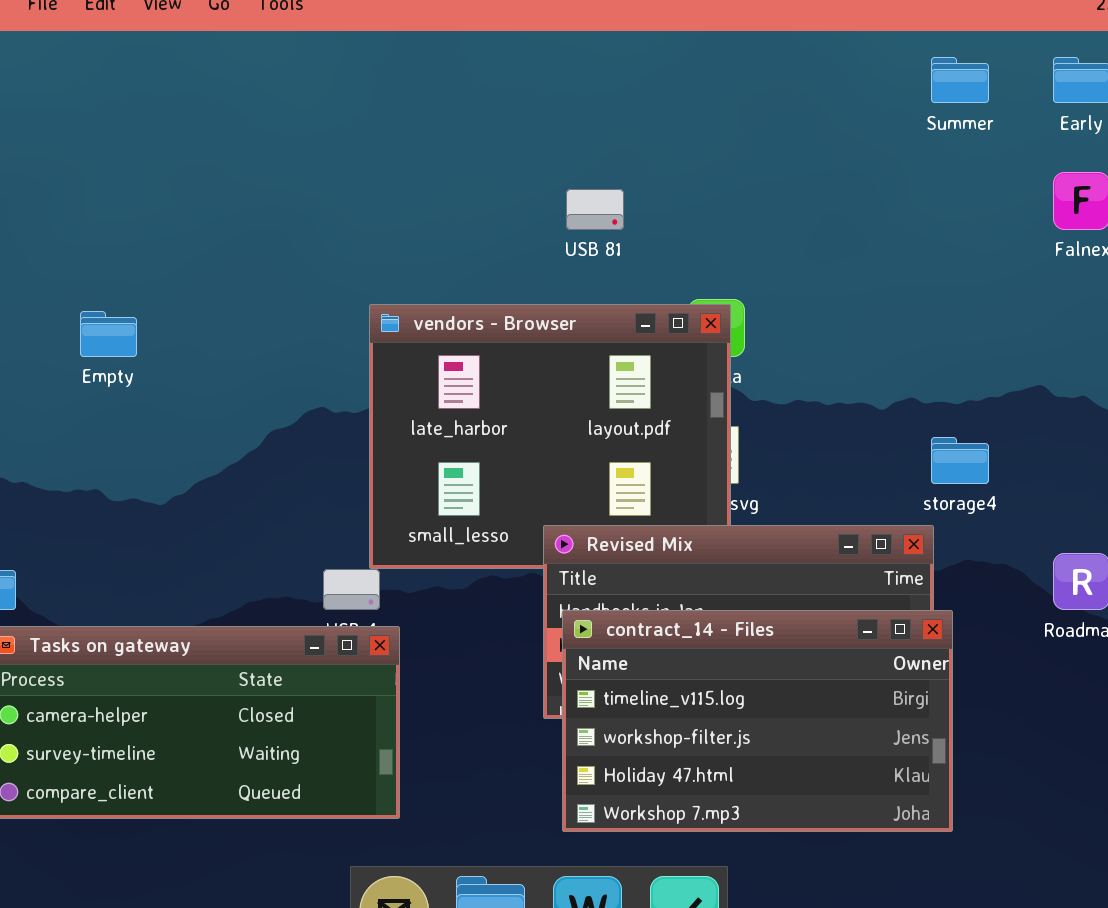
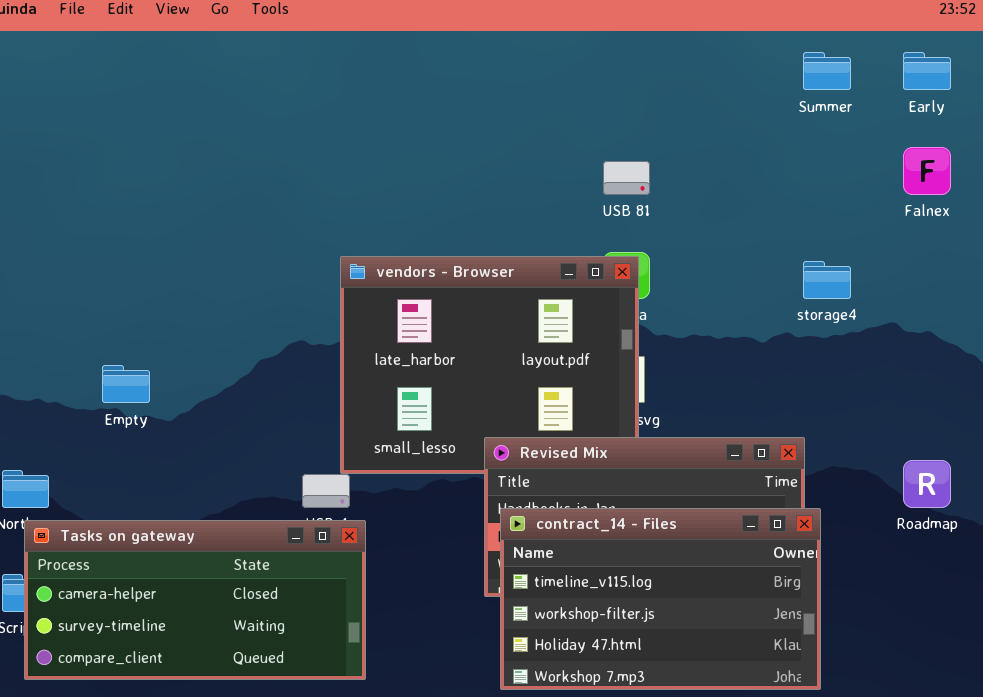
USB 81: [566,189,624,230] -> [603,161,650,195], moved
Empty: [80,311,137,357] -> [102,365,150,403], moved
storage4: [931,437,989,484] -> [803,261,851,299], moved

